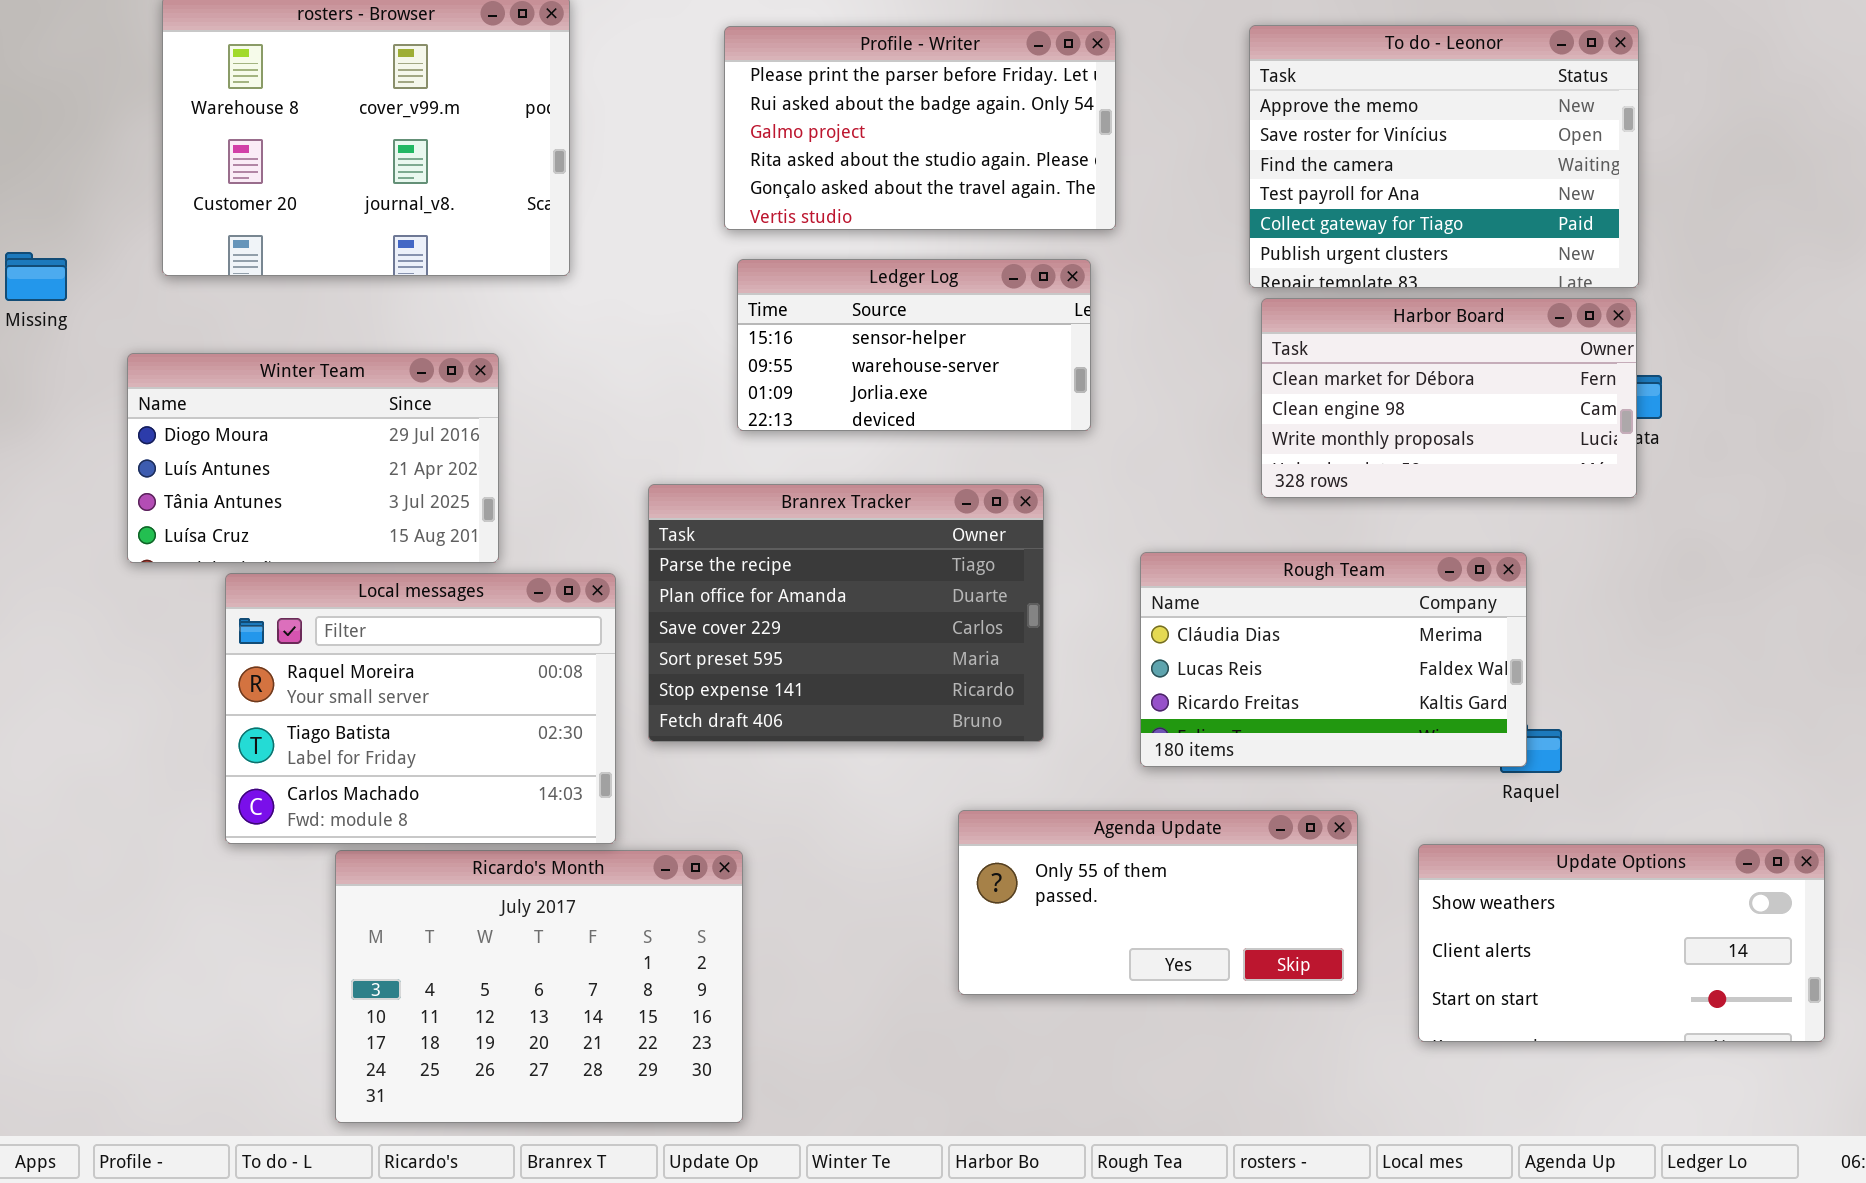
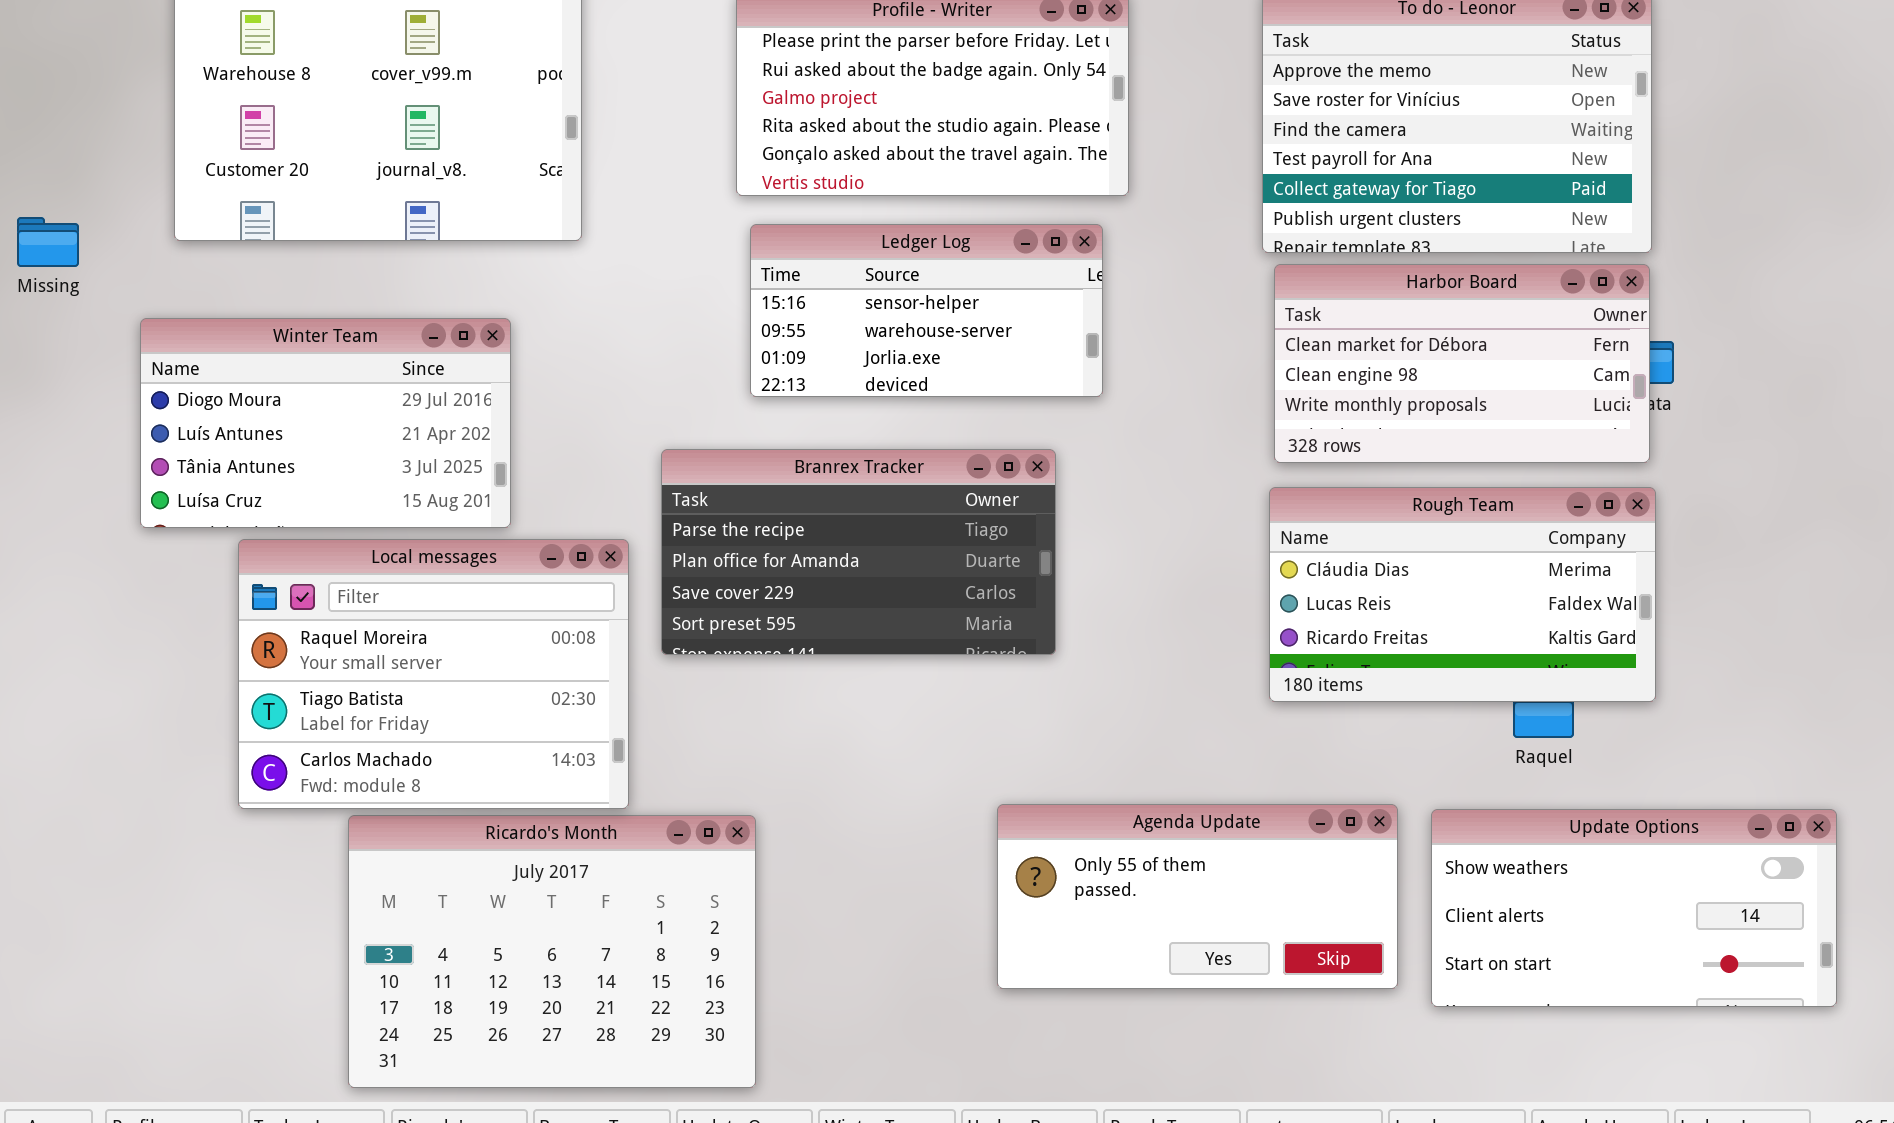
Branrex Tracker: [648,484,1044,742] -> [661,449,1056,655], resized
Rough Team: [1140,552,1527,767] -> [1269,487,1656,702], moved
Agenda Update: [958,810,1358,995] -> [997,804,1398,989], moved

